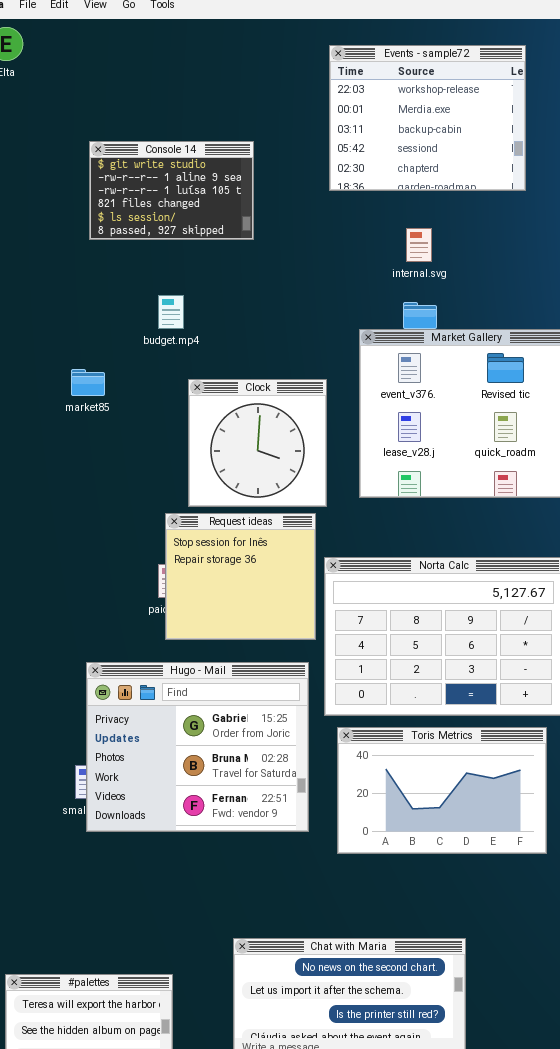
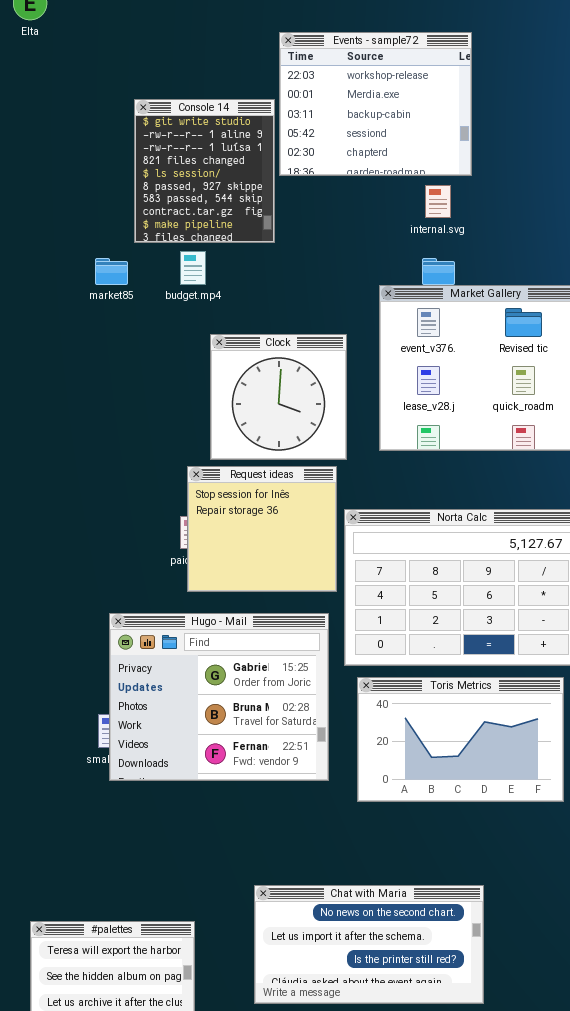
Events - sample72: [329,45,526,191] -> [279,32,472,176], moved
Console 14: [89,141,254,240] -> [134,99,275,243], resized
market85: [71,369,105,396] -> [95,258,128,285], moved

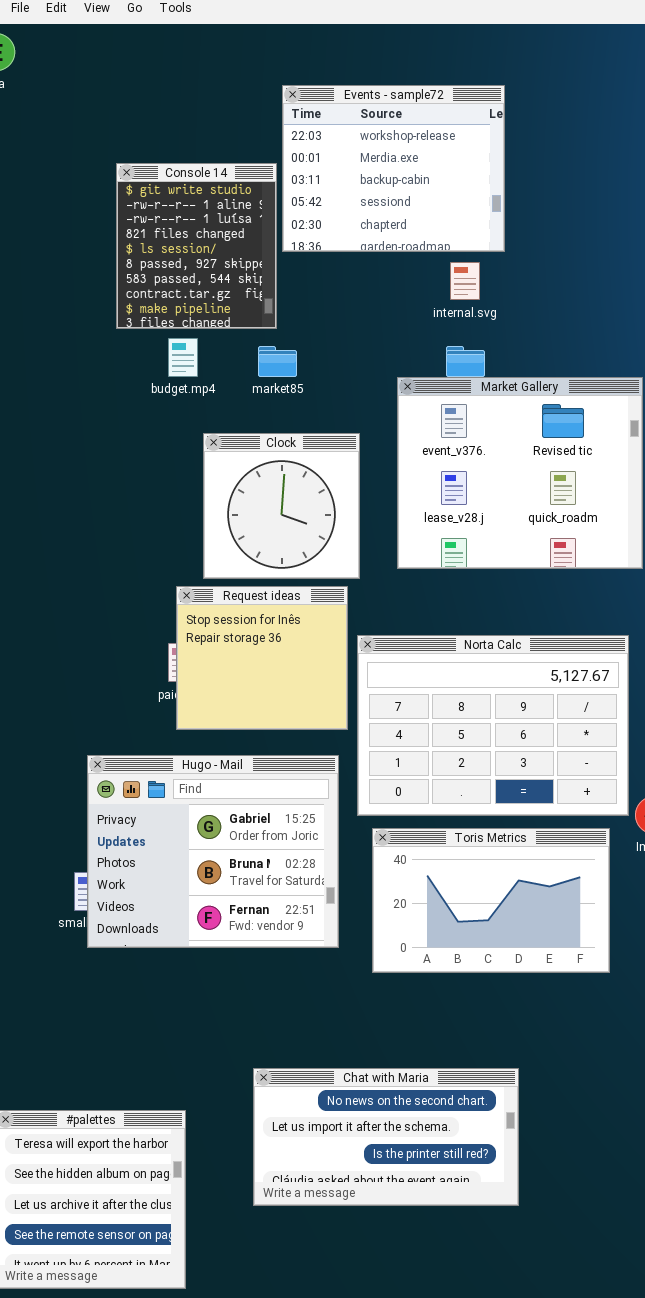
market85: [95,258,128,285] -> [258,346,297,377], moved

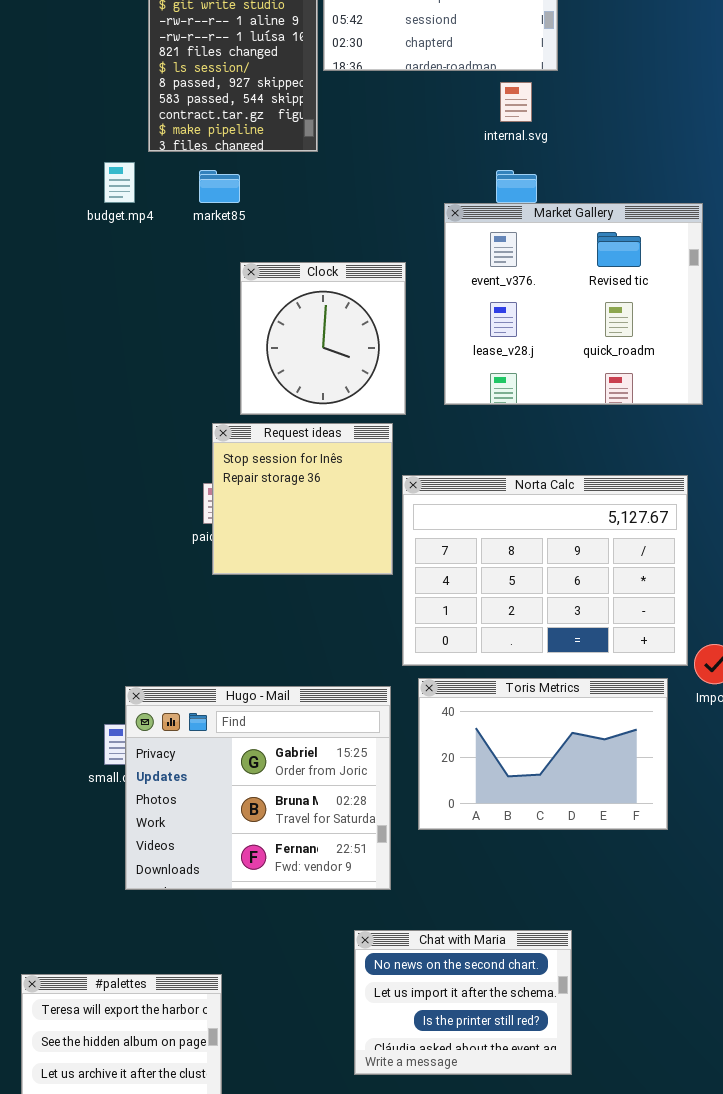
budget.mp4: [168,338,198,377] -> [104,162,135,203], moved
market85: [258,346,297,377] -> [199,170,240,203], moved
Hugo - Mail: [87,755,339,948] -> [125,686,391,890], moved
Chat with Maria: [253,1068,519,1206] -> [354,930,572,1075], resized

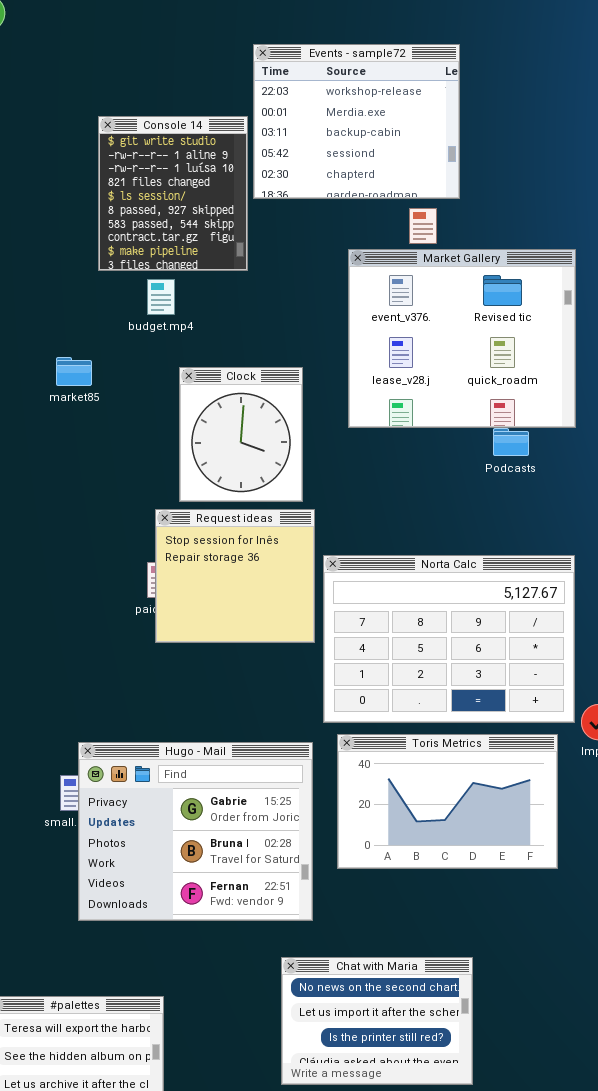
budget.mp4: [104,162,135,203] -> [147,279,175,315], moved
market85: [199,170,240,203] -> [56,357,92,386], moved
Market Gallery: [444,203,703,405] -> [348,249,576,428], moved
Clock: [240,262,406,415] -> [179,367,303,502], resized

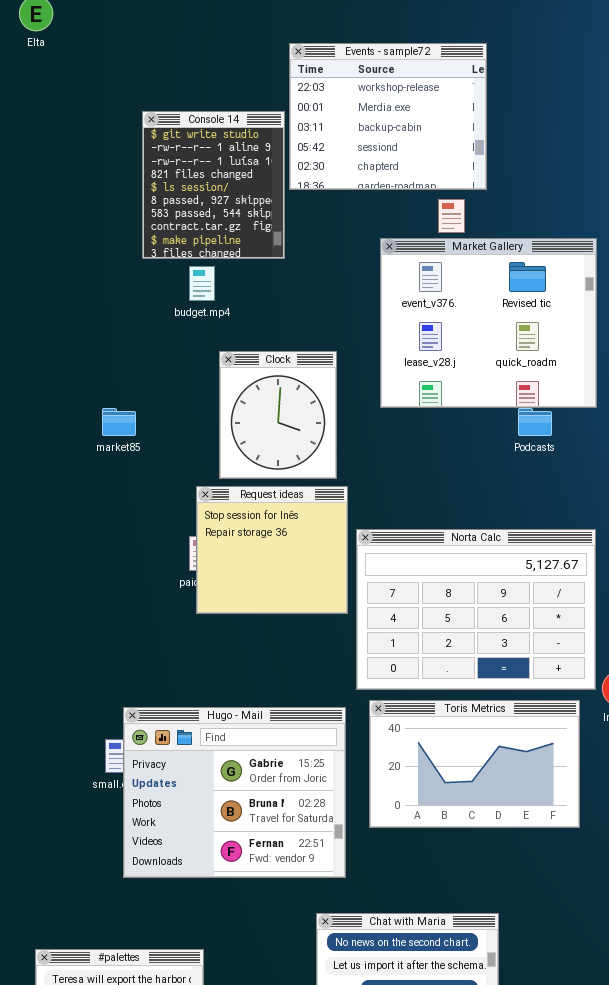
market85: [56,357,92,386] -> [102,408,136,436], moved

